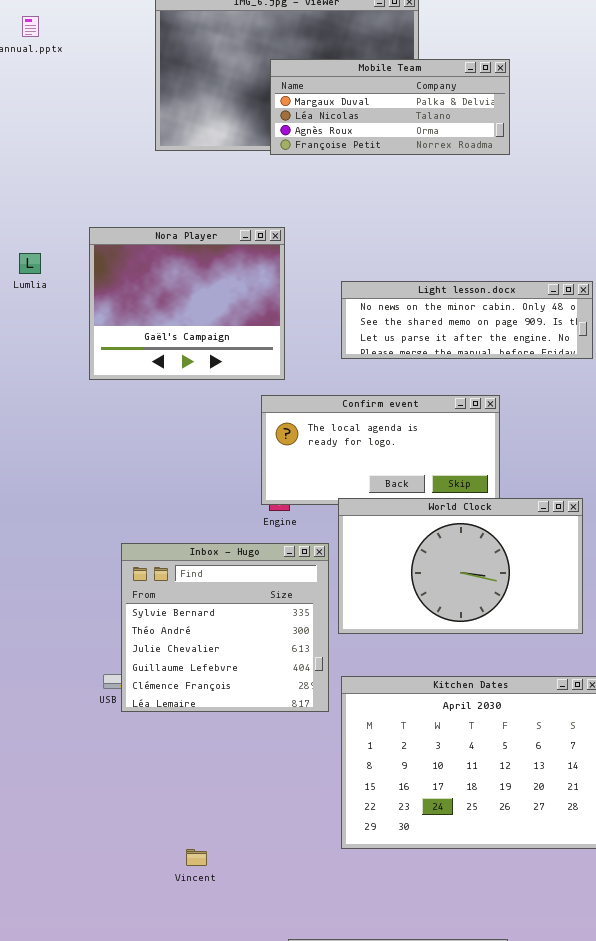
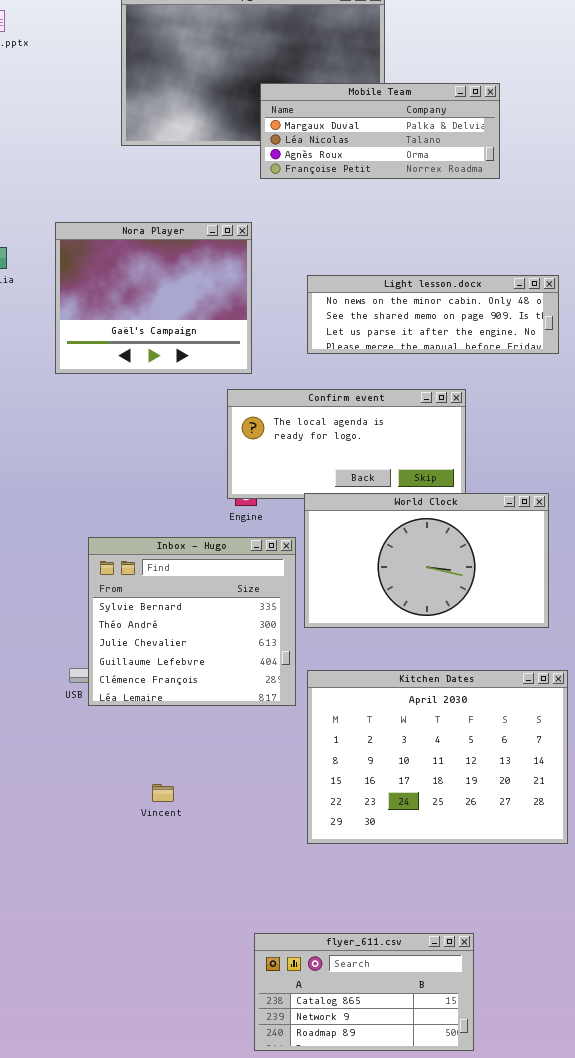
Mobile Team: [270,59,510,155] -> [260,83,500,179], moved
Vincent: [186,849,207,866] -> [152,784,174,802], moved

